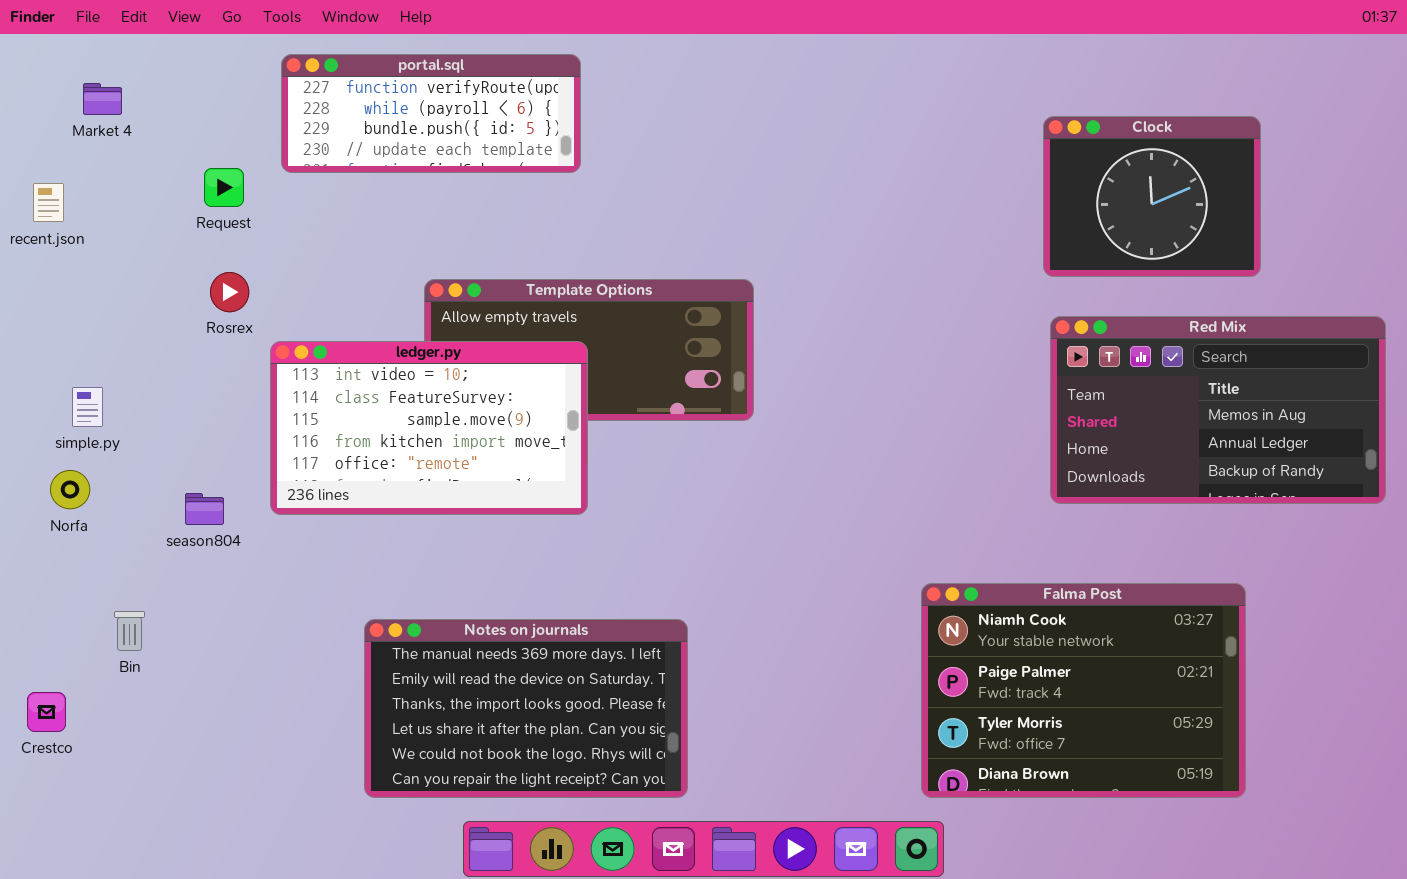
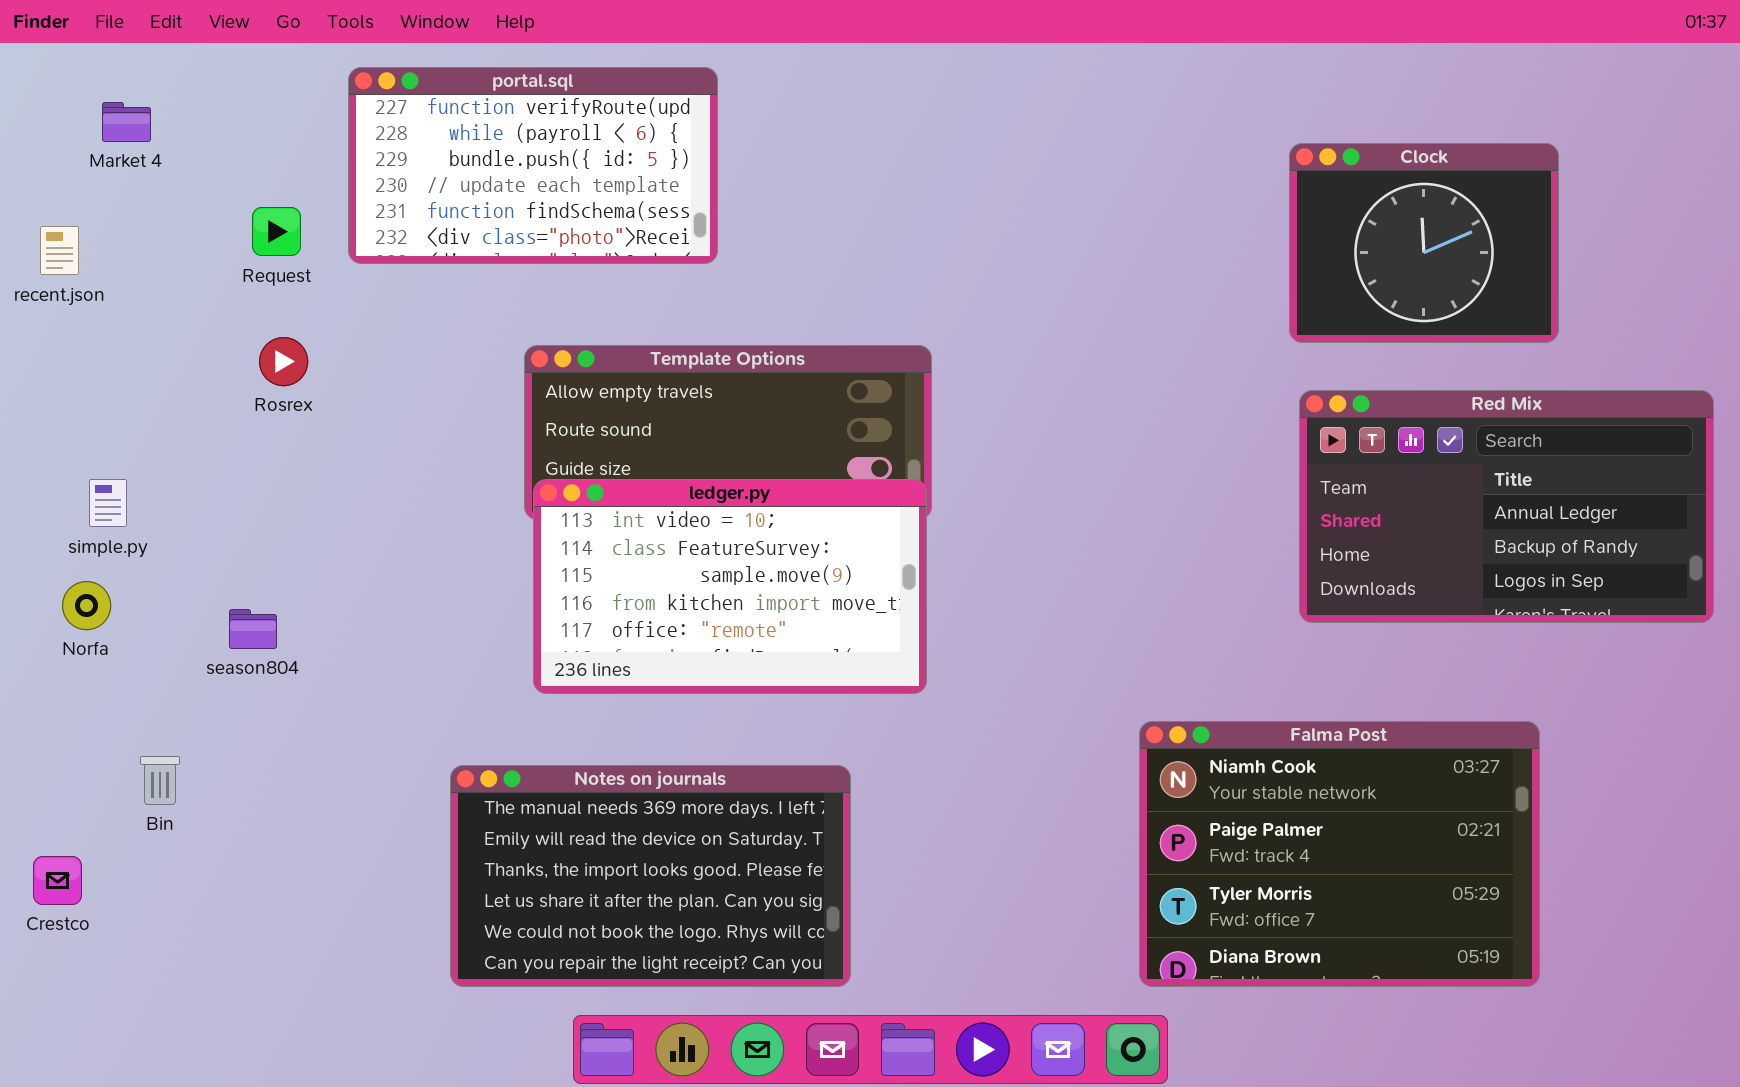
portal.sql: [281,54,581,173] -> [348,67,718,264], resized
Red Mix: [1050,316,1386,504] -> [1299,390,1714,623], scrolled down 1 row
ledger.py: [270,341,588,515] -> [533,479,927,694], moved

